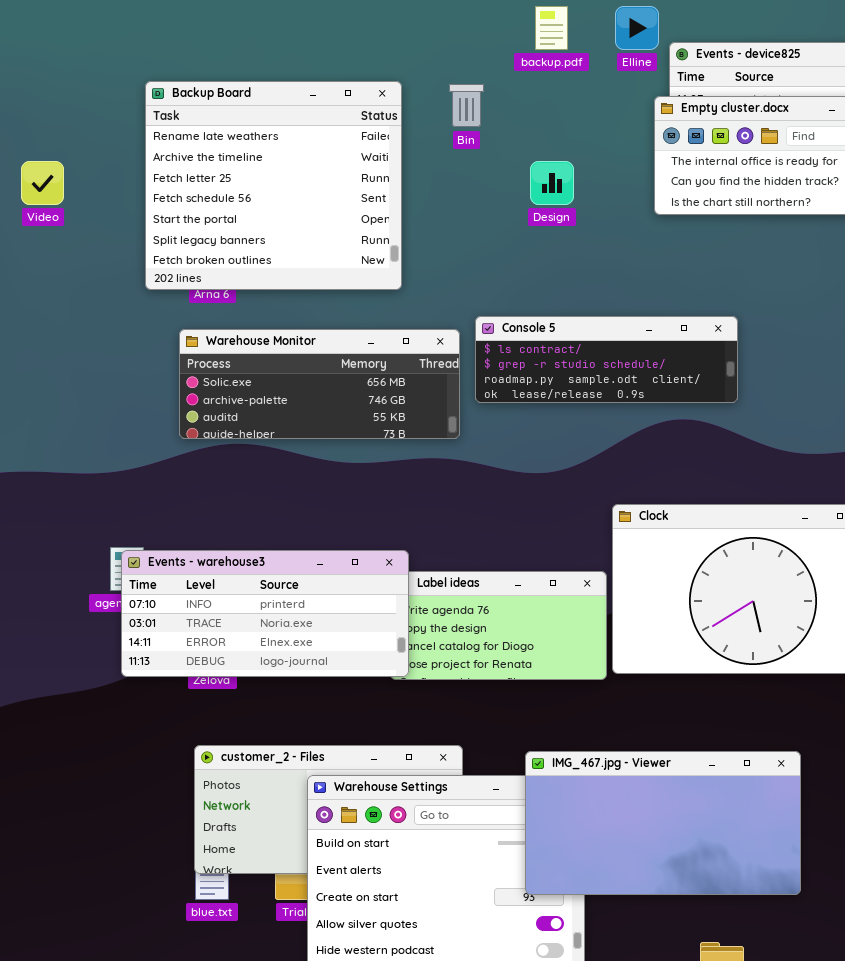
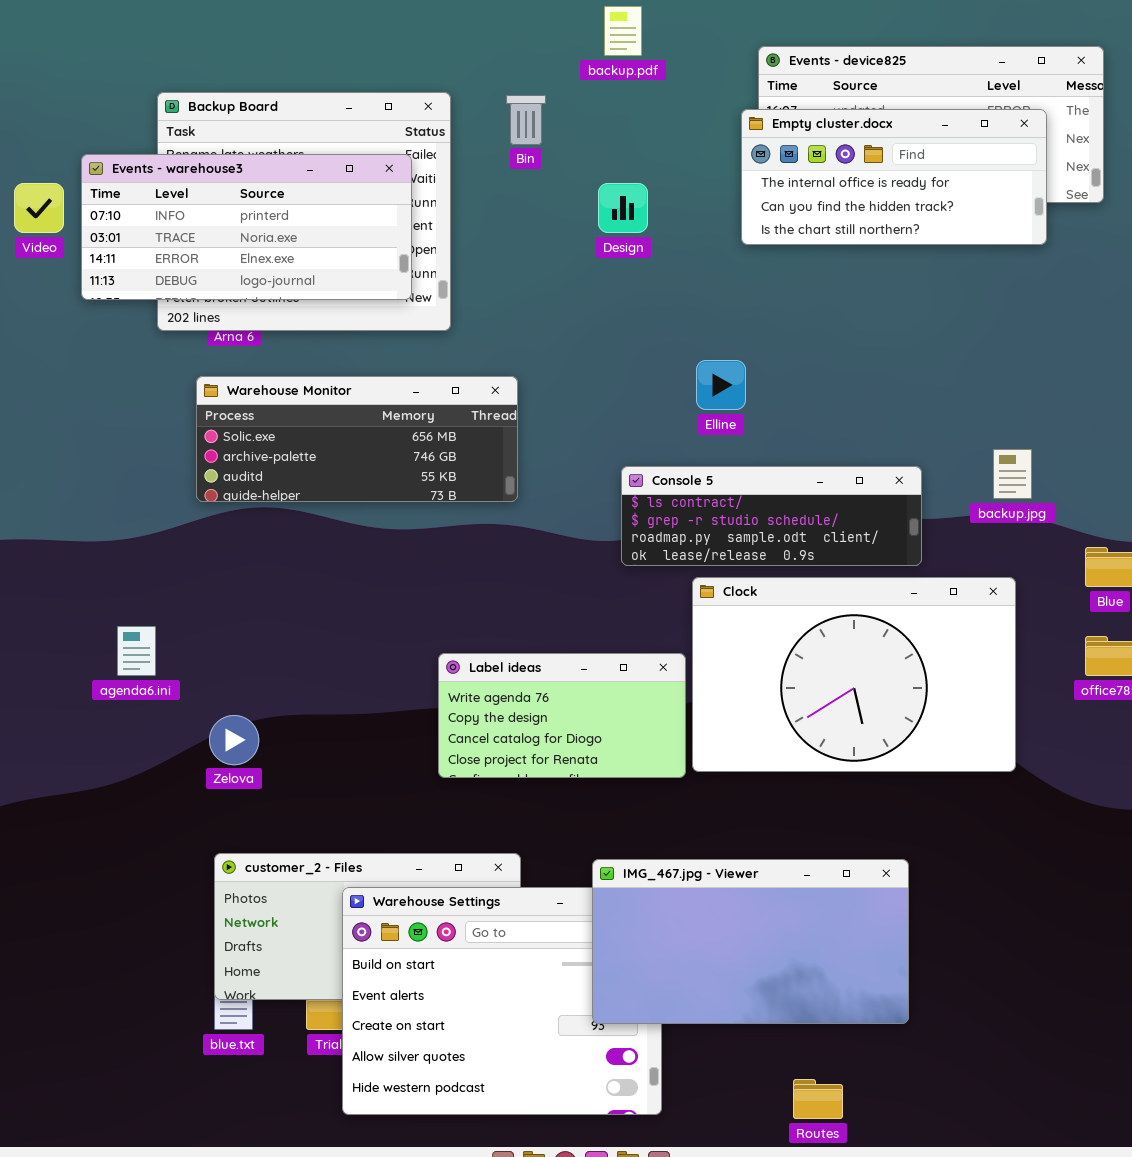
Elline: [615,6,659,50] -> [696,360,746,410], moved
Console 5: [475,316,738,403] -> [621,466,922,566], moved
Events - warehouse3: [121,550,409,677] -> [81,154,412,300], moved

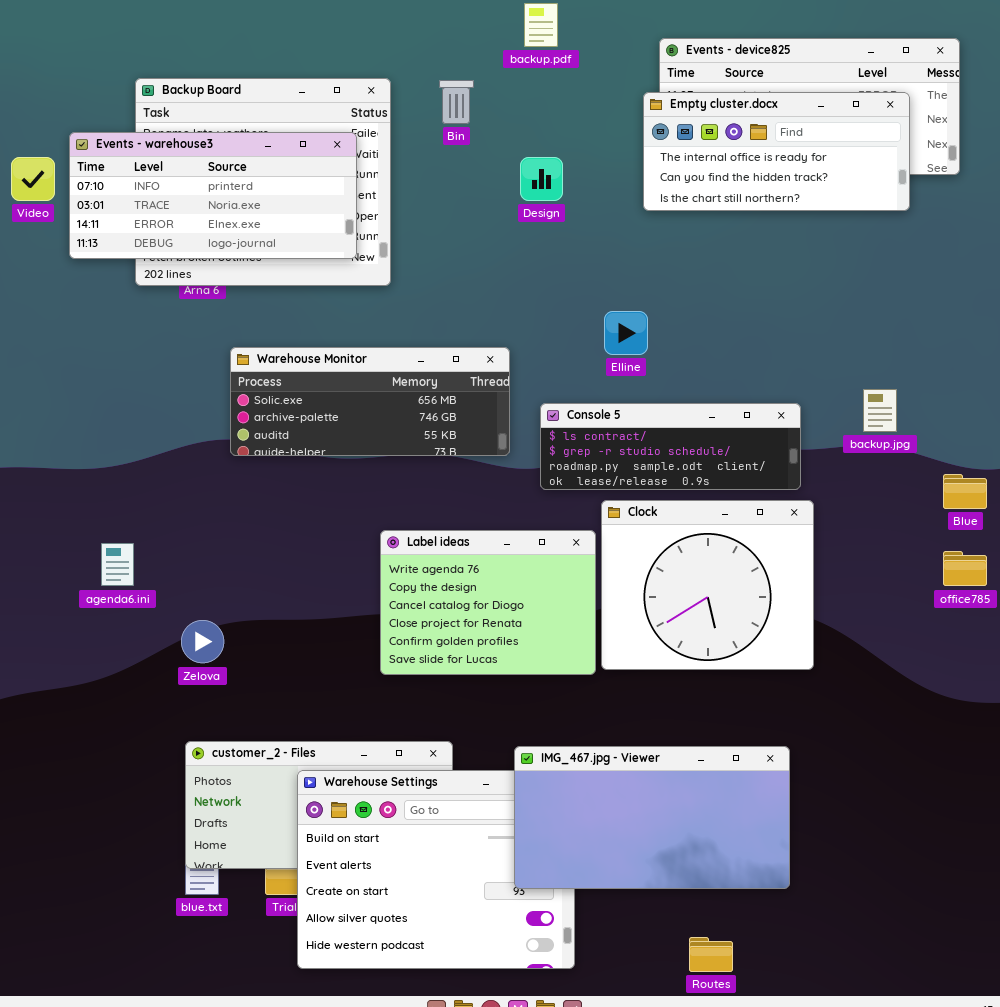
Warehouse Monitor: [196,376,518,502] -> [230,347,510,456], moved
Clock: [692,577,1016,772] -> [601,500,814,670], resized
Label ideas: [438,653,686,778] -> [380,530,596,675], resized

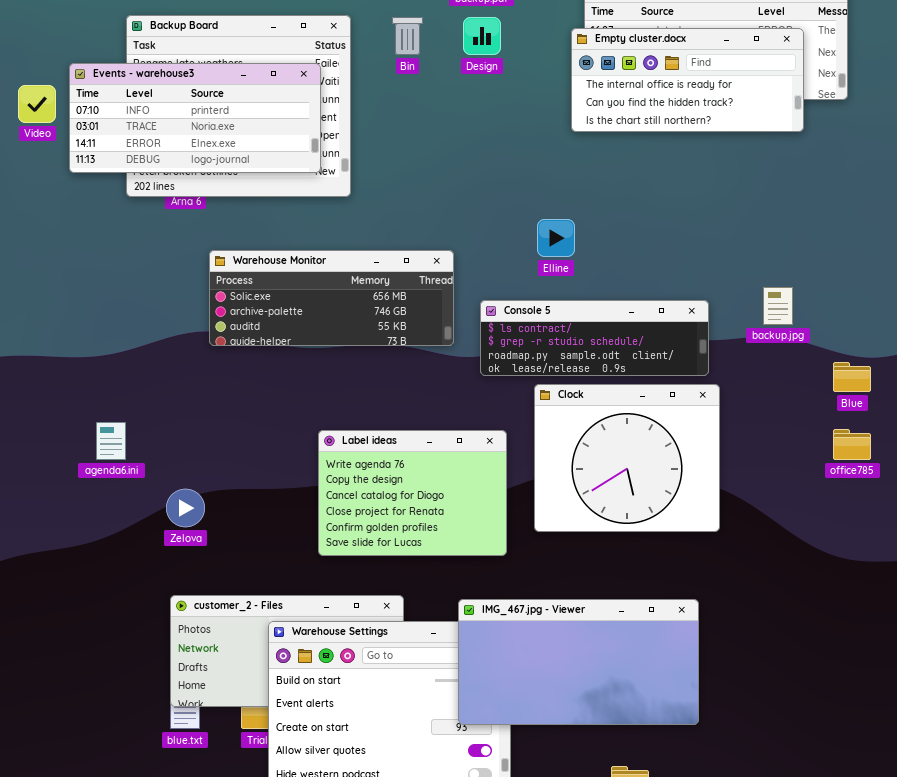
Design: [520,157,563,201] -> [463,17,501,55], moved
Label ideas: [380,530,596,675] -> [318,430,507,556], moved

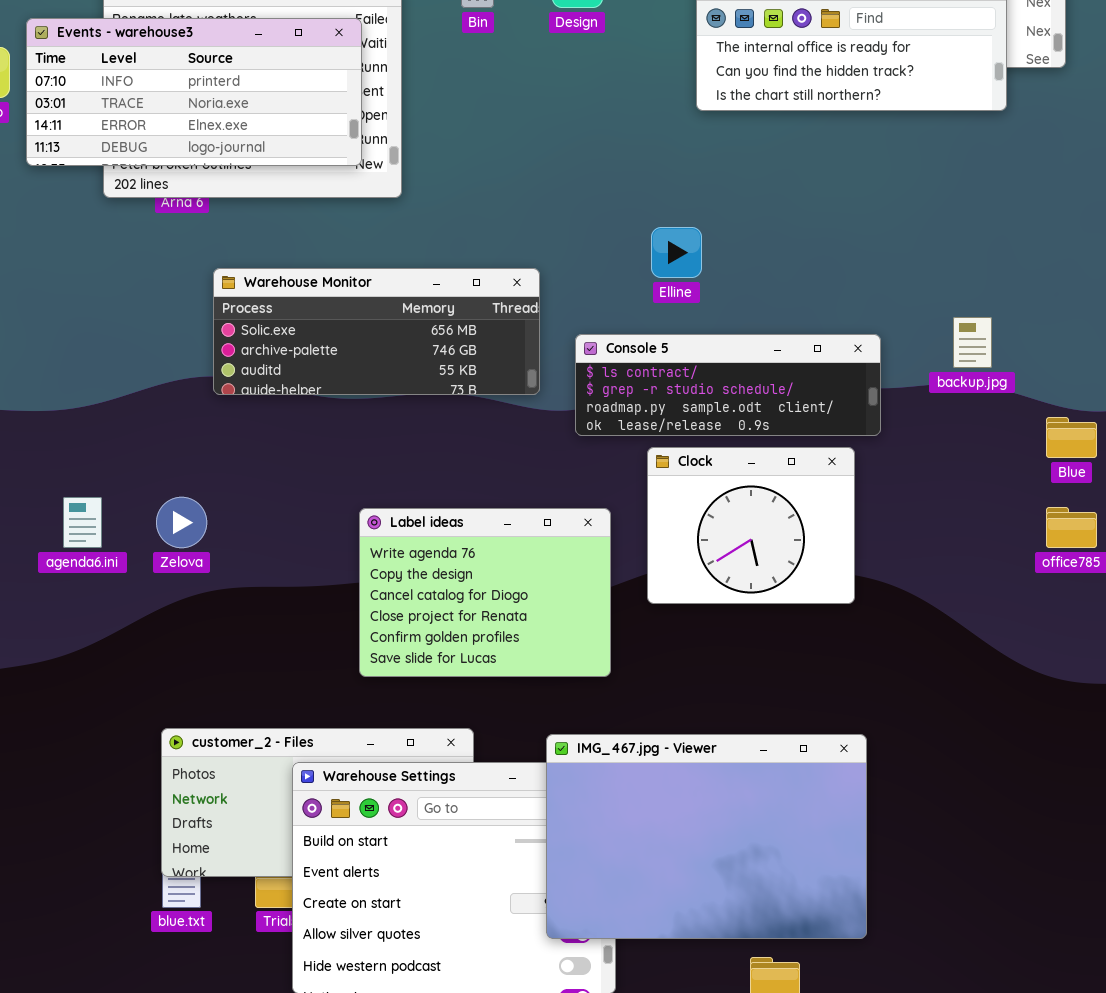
Clock: [534,384,720,532] -> [647,447,855,604], resized
Zelova: [166,489,205,527] -> [156,497,207,548], moved
IMG_467.jpg - Viewer: [458,599,699,725] -> [546,734,867,939], resized

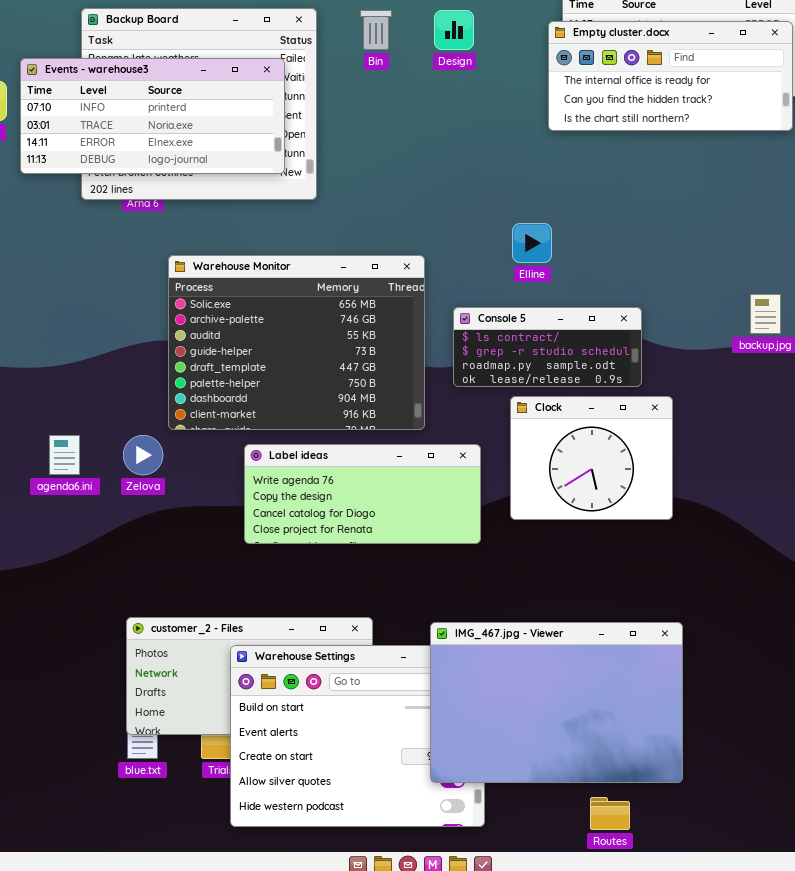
Warehouse Monitor: [213,268,540,395] -> [168,255,425,430], resized
Console 5: [575,334,881,436] -> [453,307,642,387], resized
Label ideas: [359,508,611,677] -> [244,444,481,544], resized

